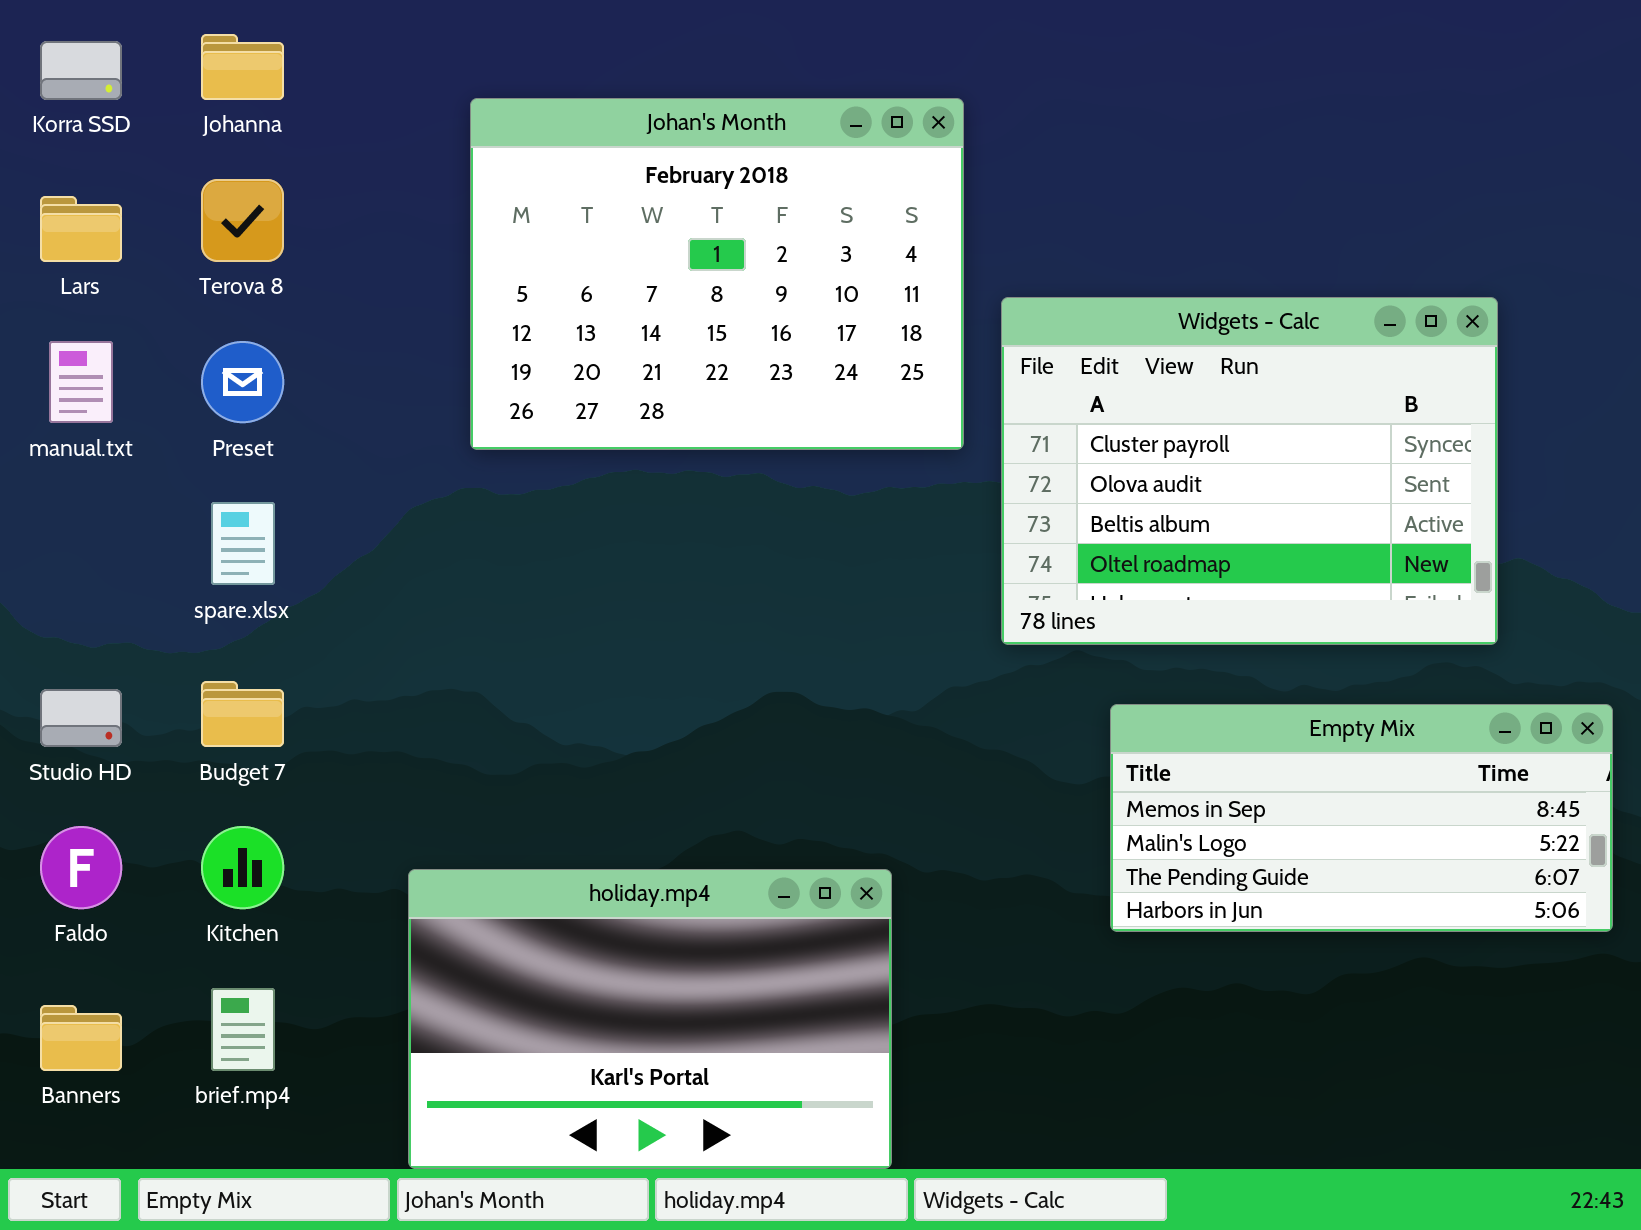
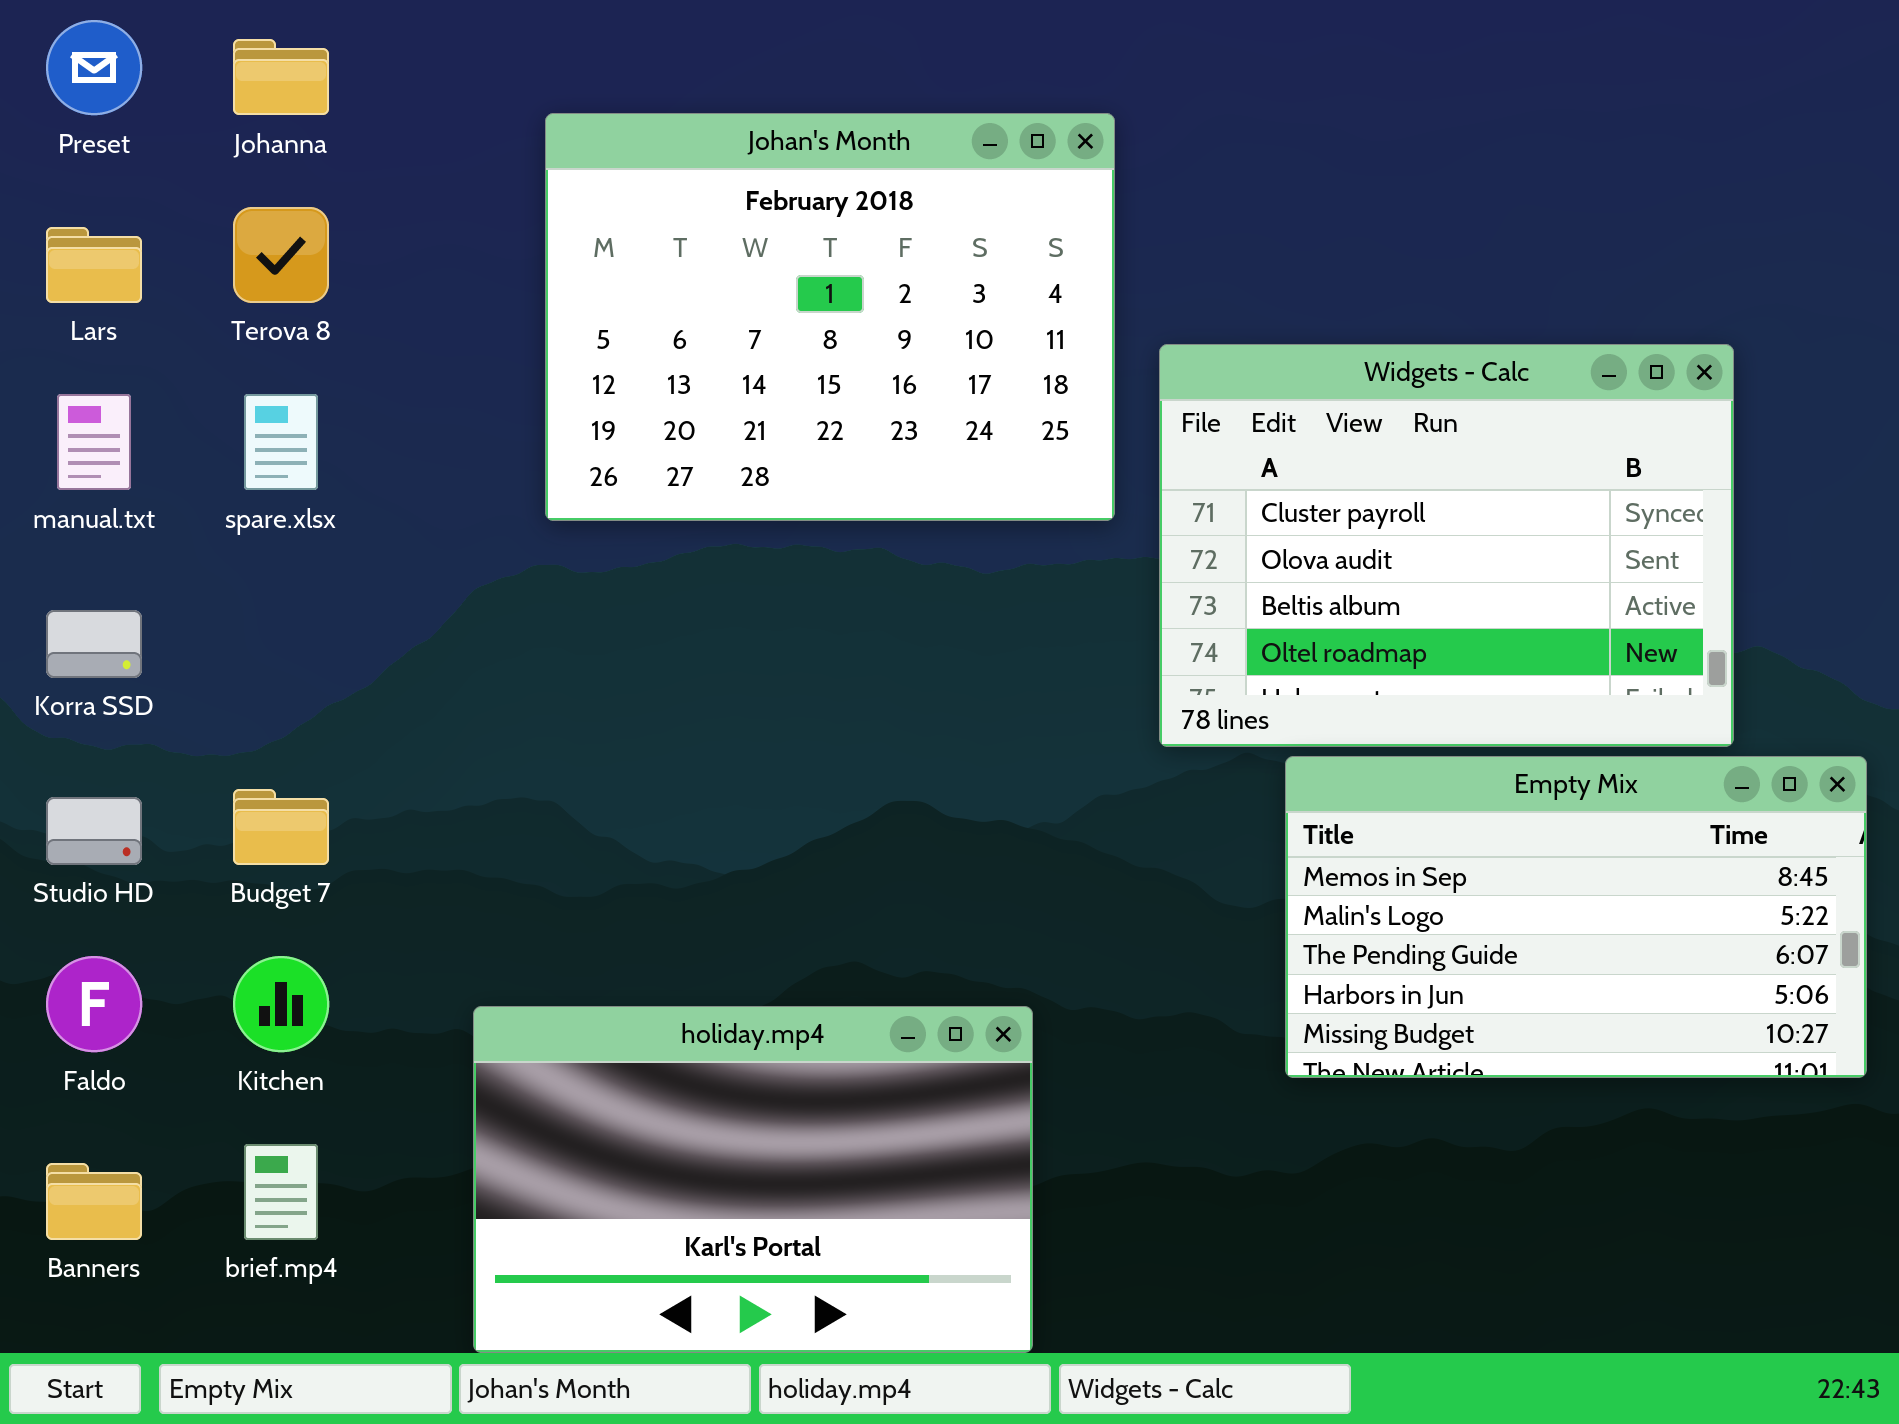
Korra SSD: [40,41,122,100] -> [46,610,142,678], moved
Preset: [201,341,284,423] -> [46,20,142,115], moved
spare.xlsx: [211,502,275,585] -> [244,394,318,490], moved
Empty Mix: [1110,704,1613,932] -> [1285,756,1867,1078], resized

